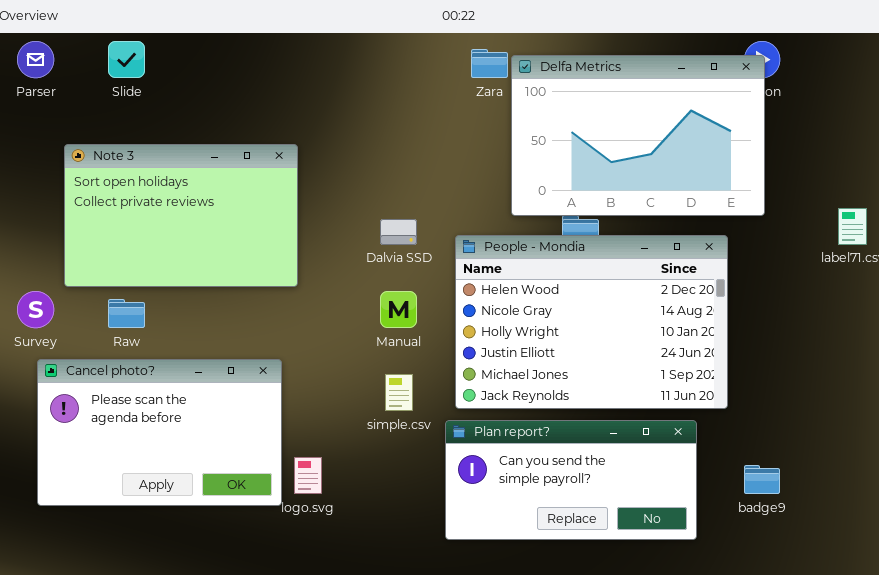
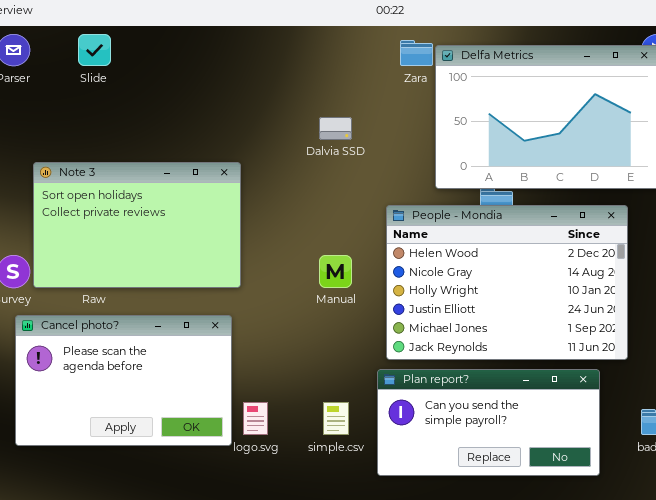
Note 3: [64,144,298,287] -> [33,162,241,288], moved
Dalvia SSD: [380,219,417,245] -> [319,117,352,140], moved
simple.csv: [385,374,413,411] -> [323,402,349,435], moved

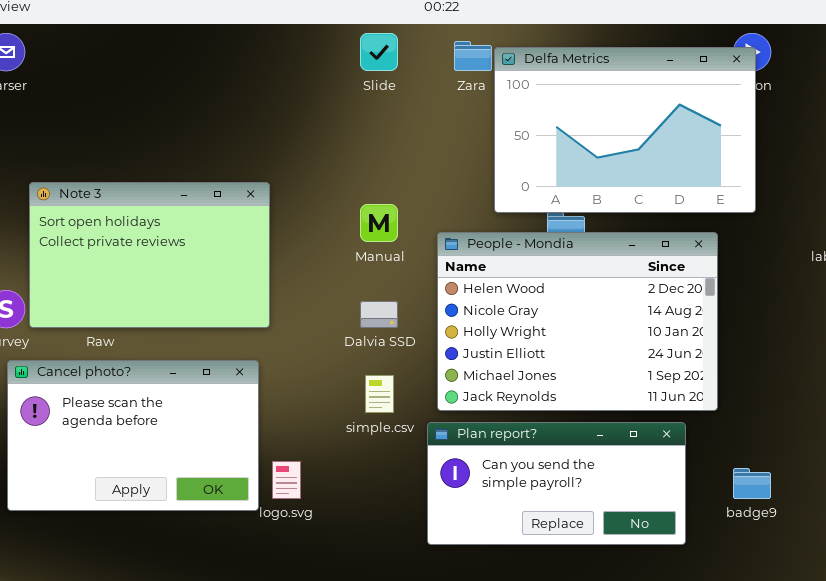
Slide: [78,34,111,66] -> [360,33,398,71], moved
Dalvia SSD: [319,117,352,140] -> [360,301,398,328], moved
Manual: [319,255,352,288] -> [360,204,398,242], moved
simple.csv: [323,402,349,435] -> [365,375,394,413], moved

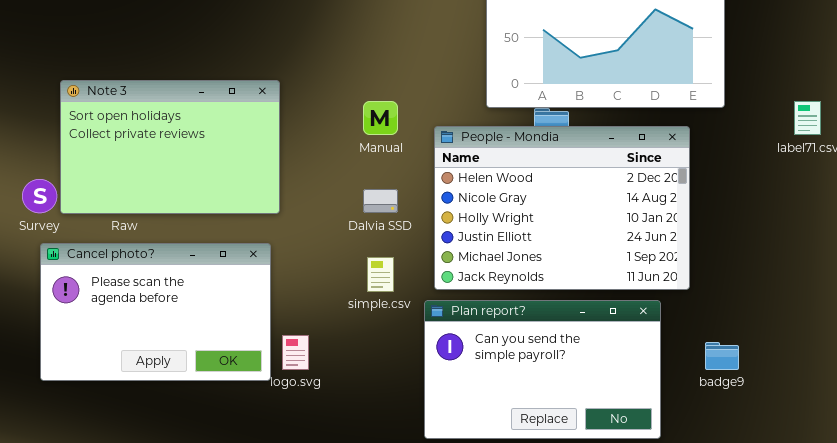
Plan report?: [427,422,686,545] -> [424,300,661,439], resized

